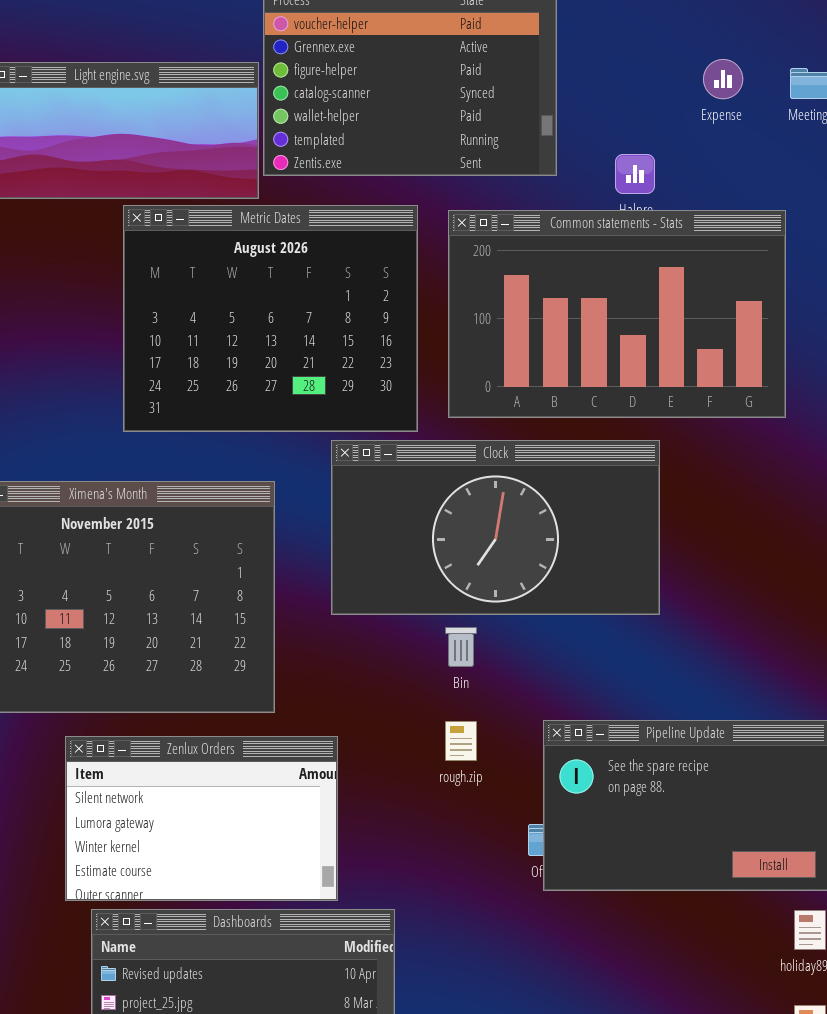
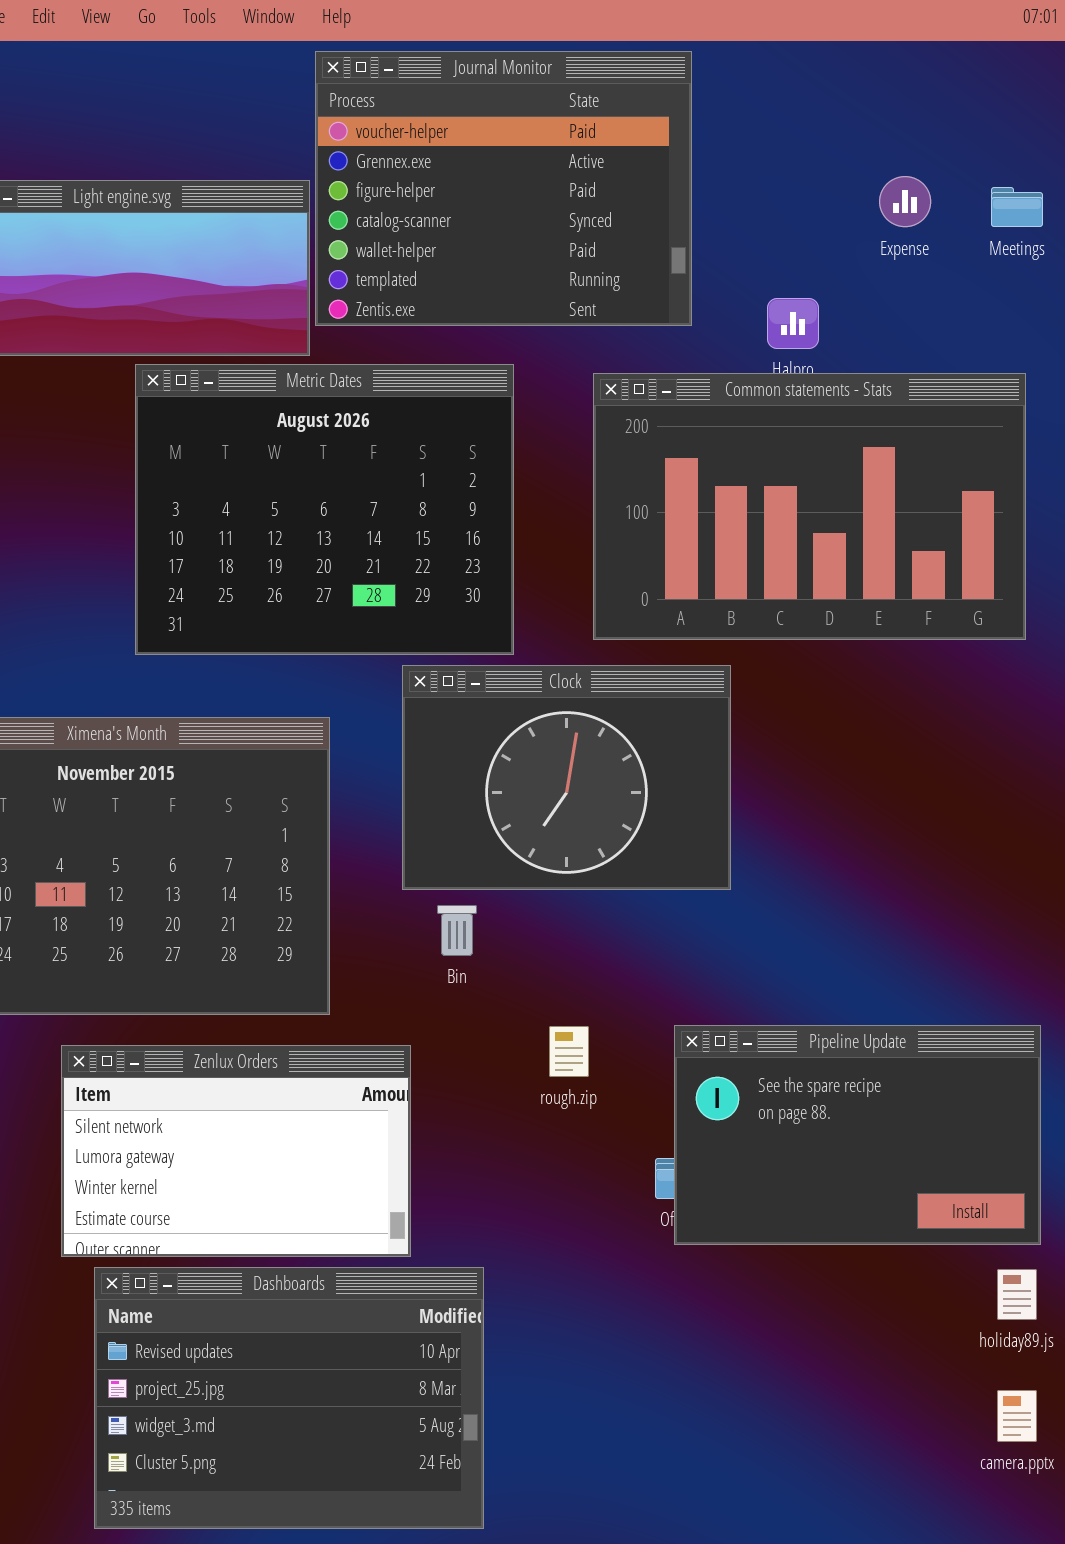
Common statements - Stats: [448,210,786,418] -> [593,373,1026,640], moved
Clock: [331,440,660,615] -> [402,665,731,890], resized
Bin: [445,627,477,667] -> [437,905,477,956], moved

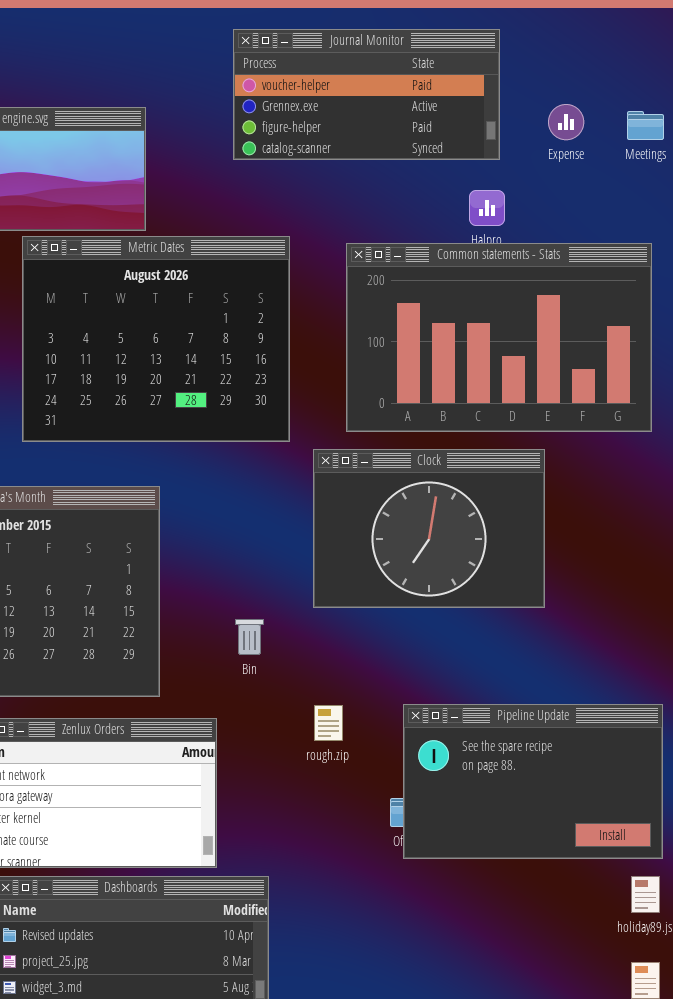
Journal Monitor: [315,51,692,326] -> [233,29,500,160], moved, resized
Clock: [402,665,731,890] -> [313,449,545,608], moved

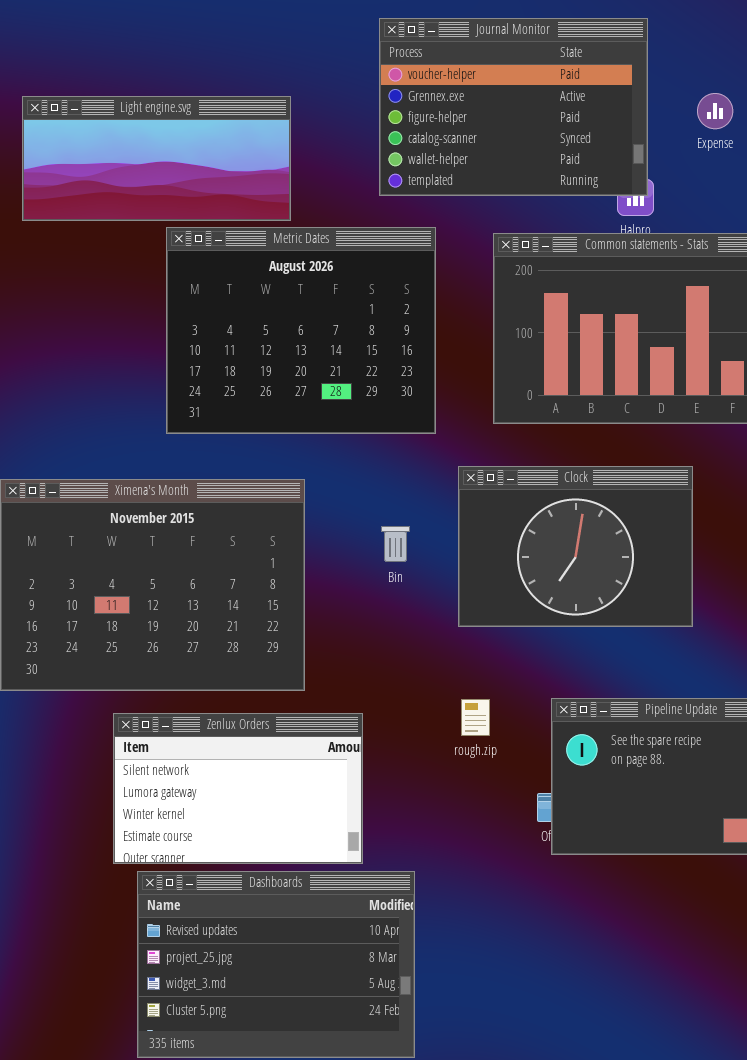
Journal Monitor: [233,29,500,160] -> [379,18,648,196], resized
Clock: [313,449,545,608] -> [458,466,693,627], moved
Bin: [235,619,264,655] -> [381,526,410,562], moved

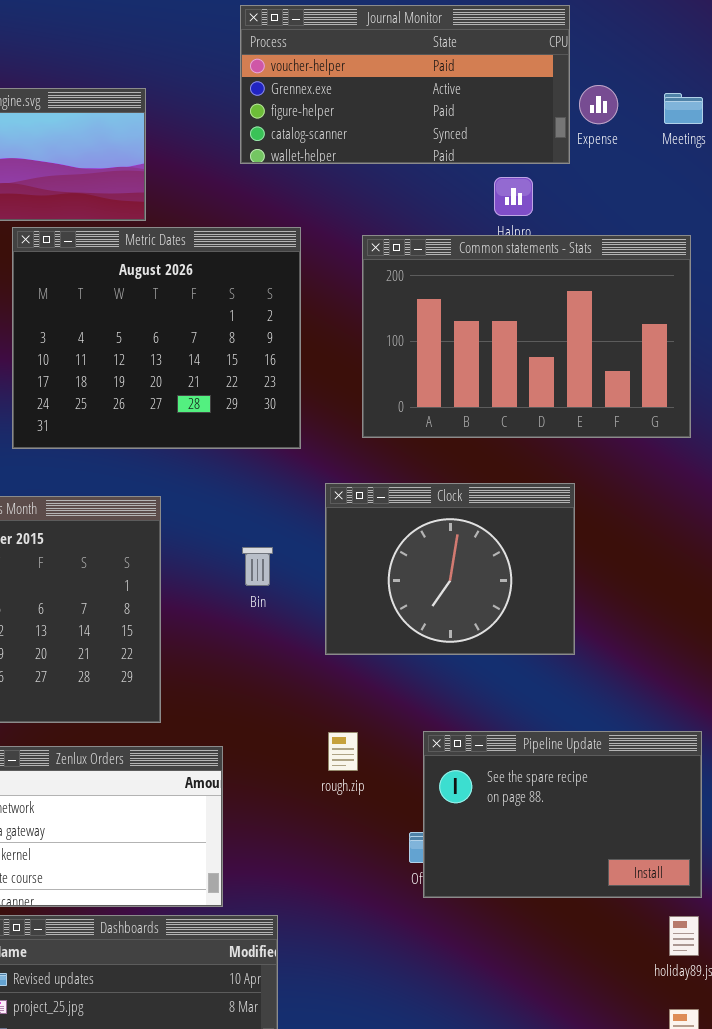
Journal Monitor: [379,18,648,196] -> [240,5,570,164], resized

